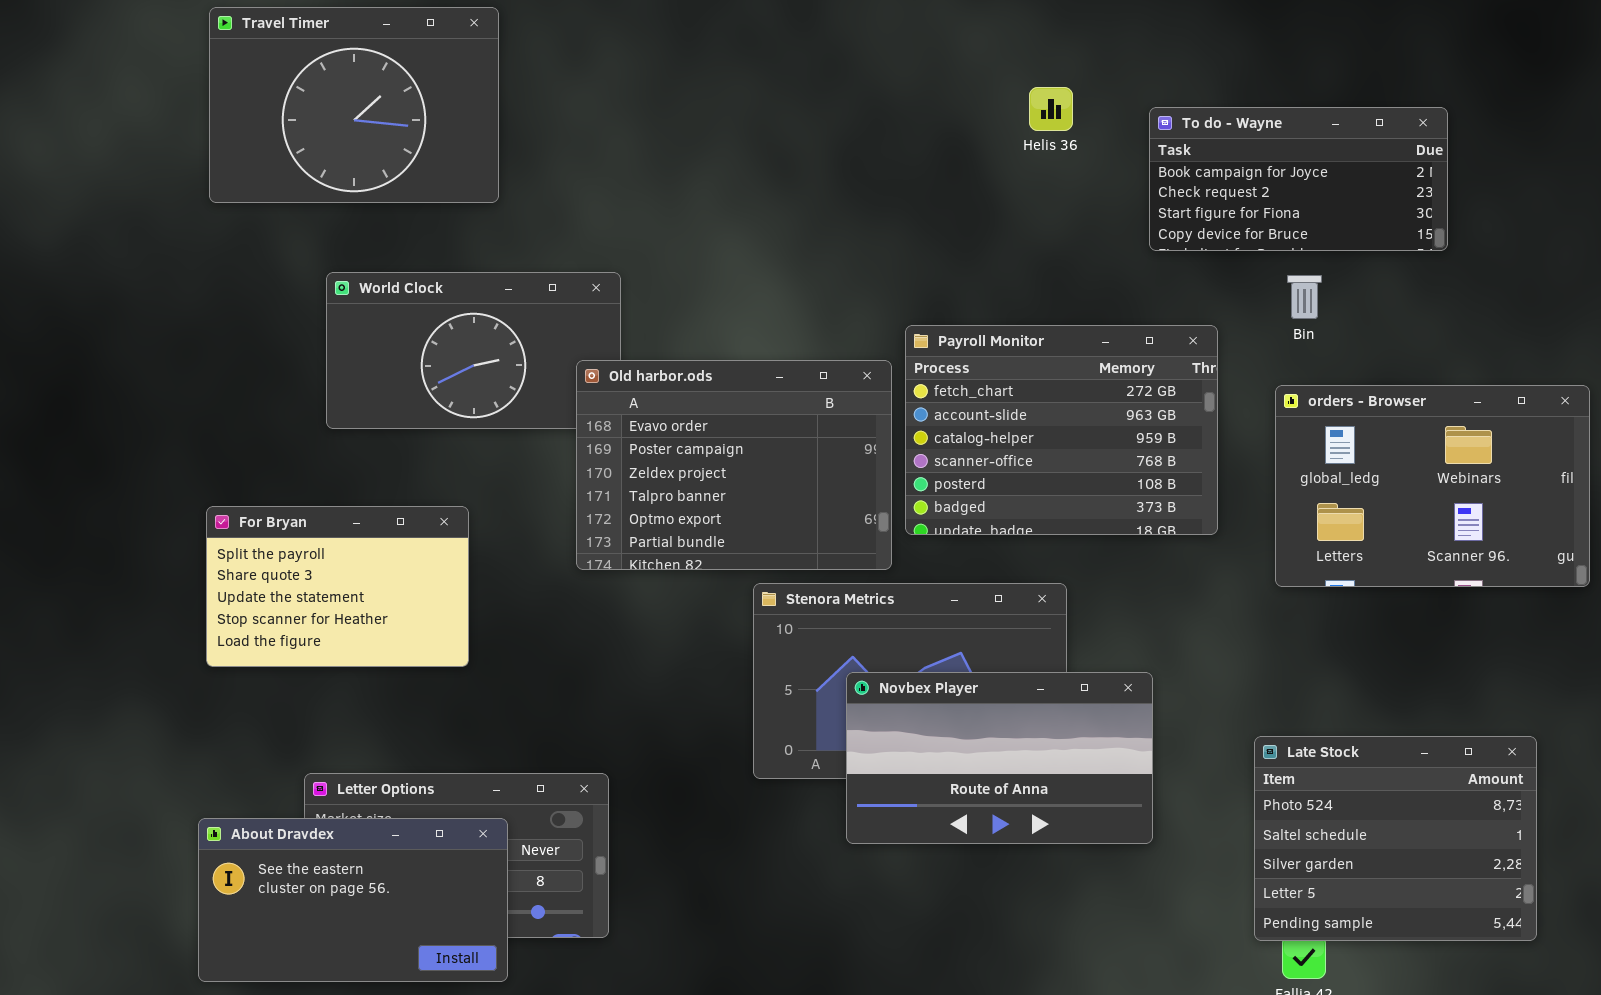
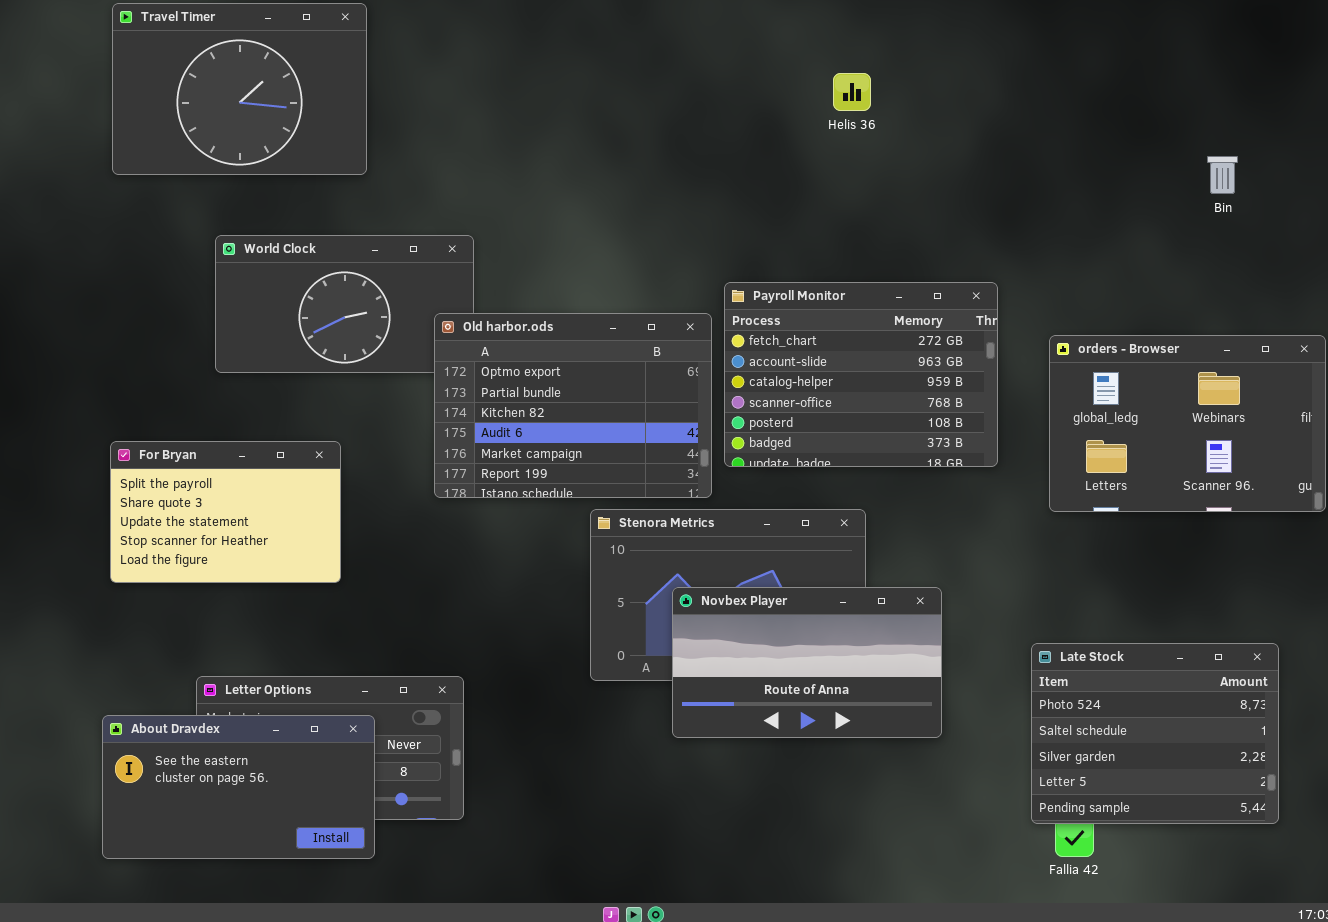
To do - Wayne: [1149,107,1448,251] -> none, closed
Bin: [1287,275,1322,319] -> [1207,156,1238,194], moved
Old harbor.ods: [576,360,892,570] -> [434,313,712,498], scrolled down 4 rows

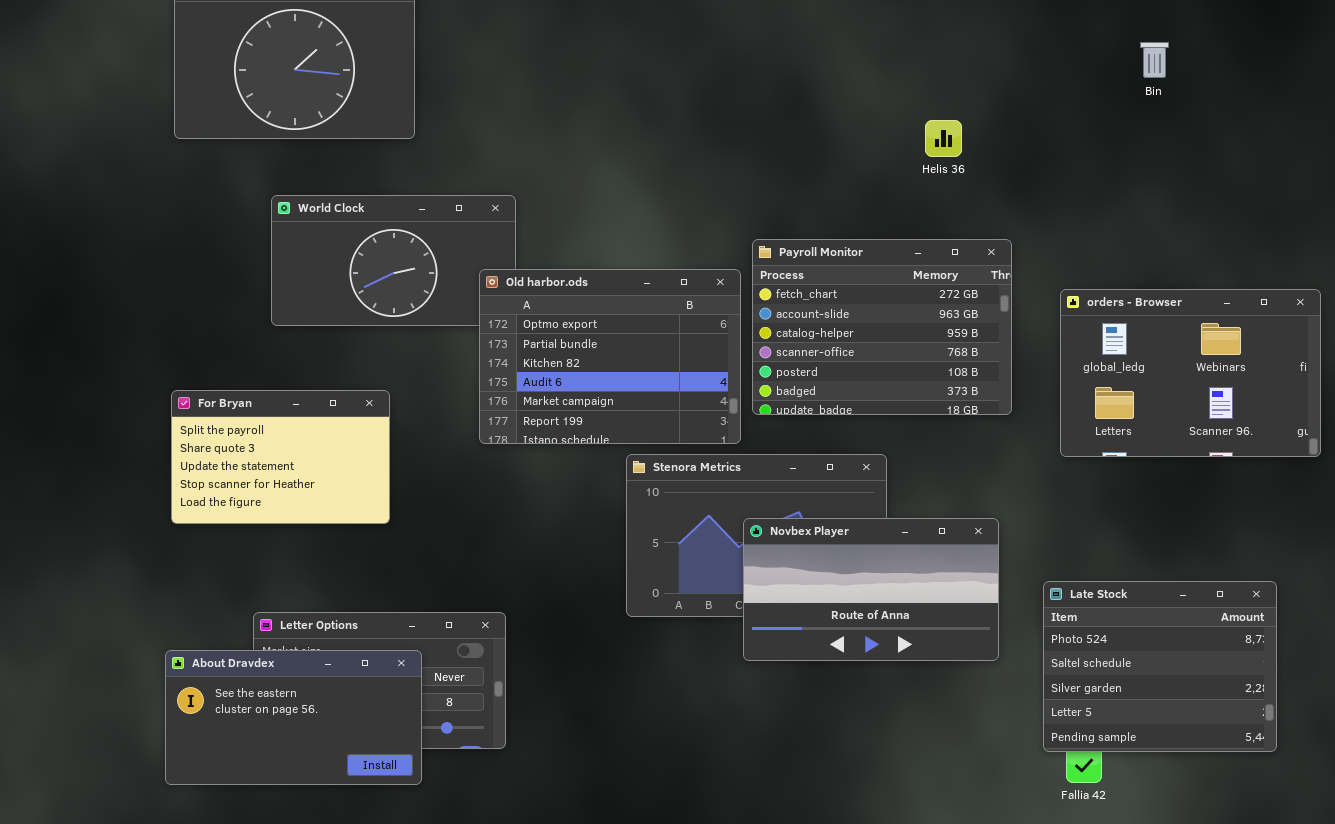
Helis 36: [833,73,871,111] -> [925,120,962,157], moved
Bin: [1207,156,1238,194] -> [1140,42,1169,78], moved
Novbex Player: [672,587,942,738] -> [743,518,999,661], moved

